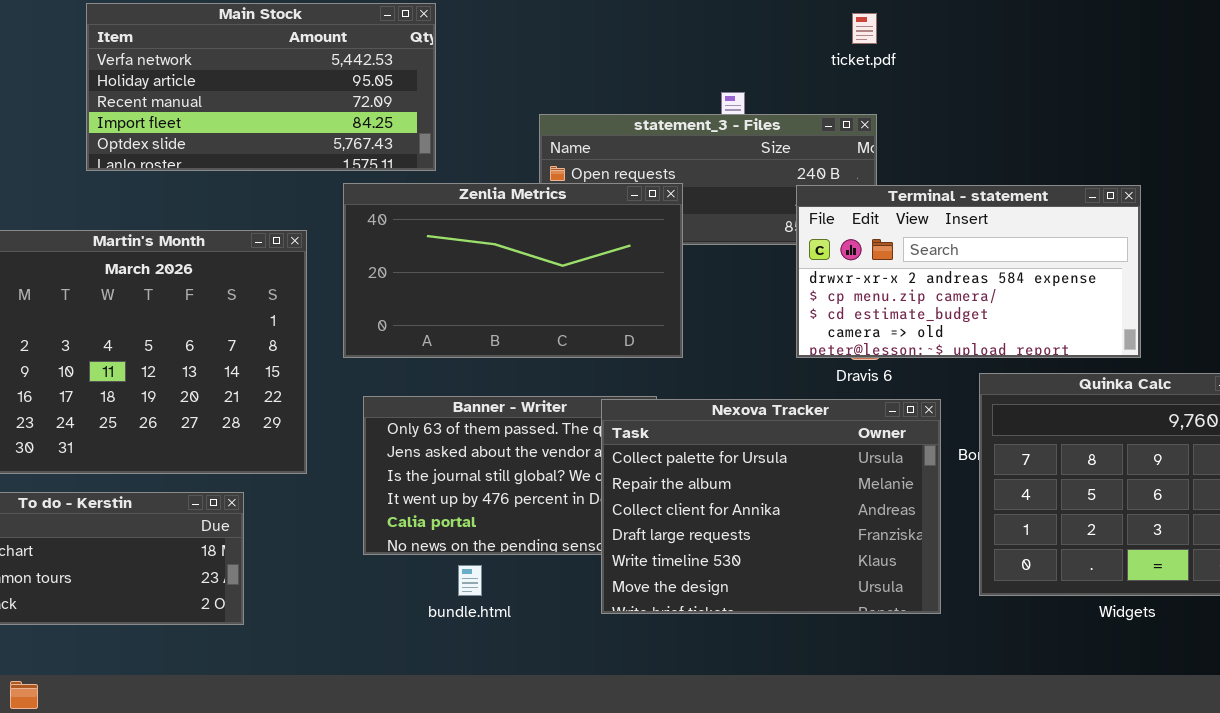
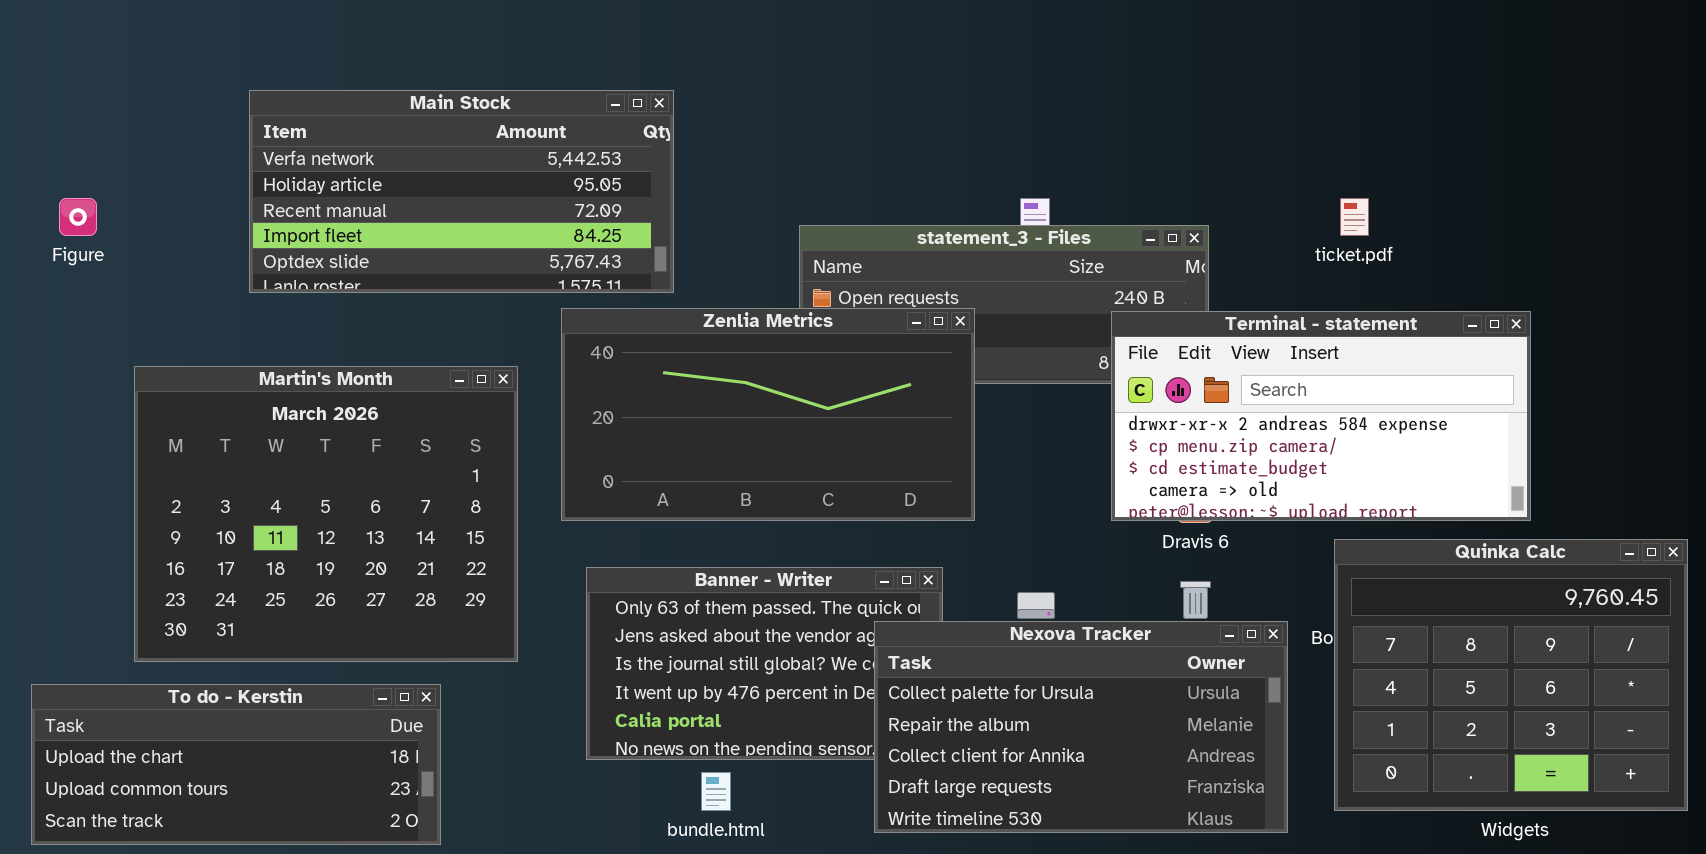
ticket.pdf: [852,13,877,44] -> [1340,198,1369,236], moved
Nexova Tracker: [601,399,941,614] -> [874,621,1288,833], resized

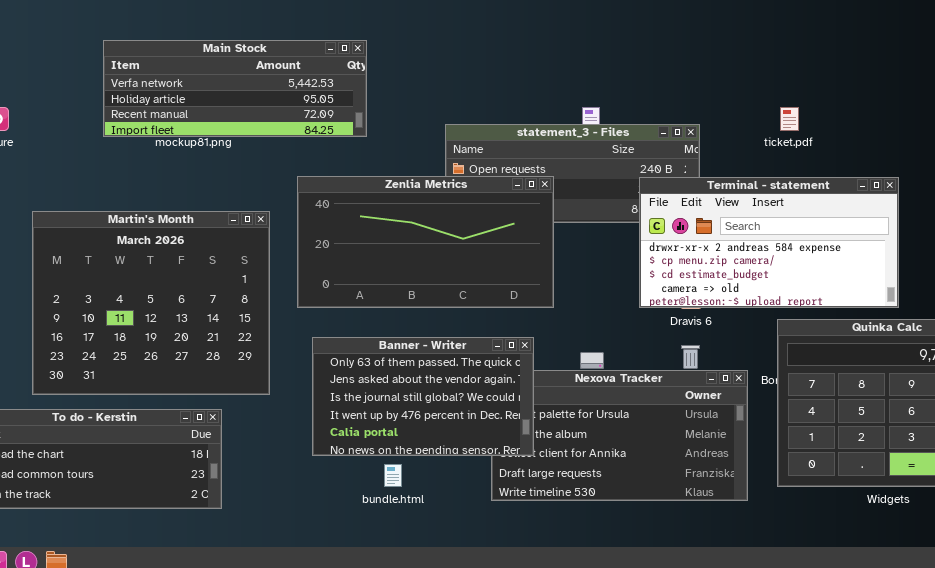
Main Stock: [249,90,674,293] -> [103,40,367,137], resized
Banner - Writer: [586,567,943,760] -> [312,337,534,456], raised

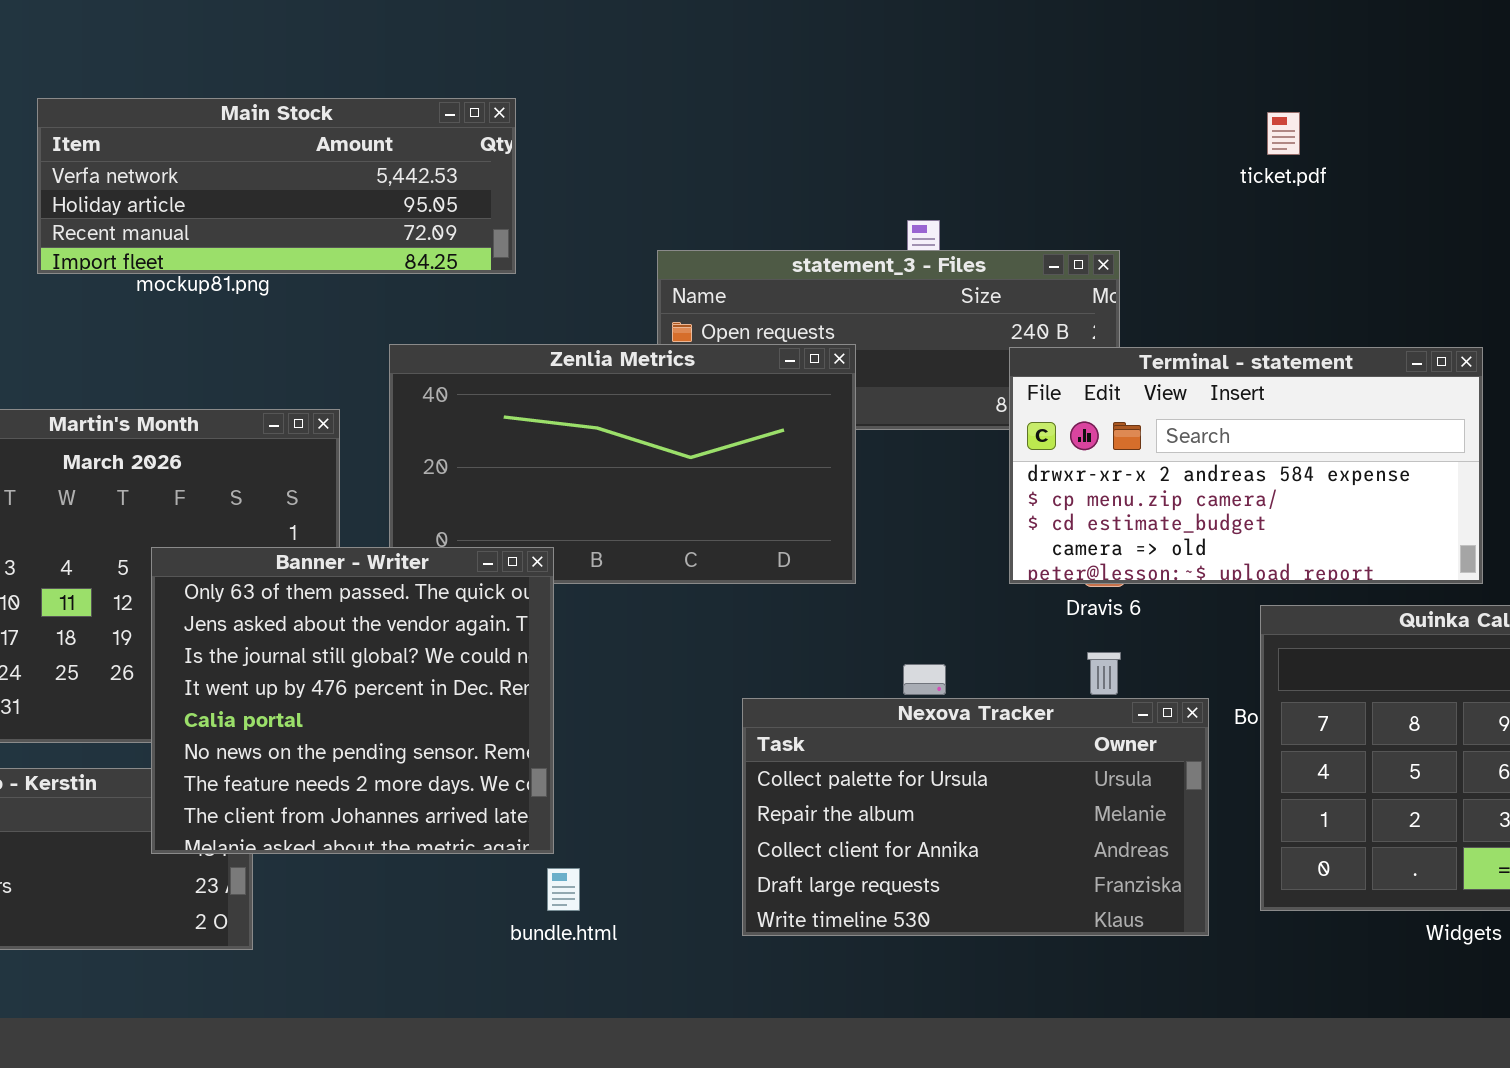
ticket.pdf: [780,107,799,131] -> [1267,112,1300,155], moved
Banner - Writer: [312,337,534,456] -> [151,547,554,854], moved, resized

